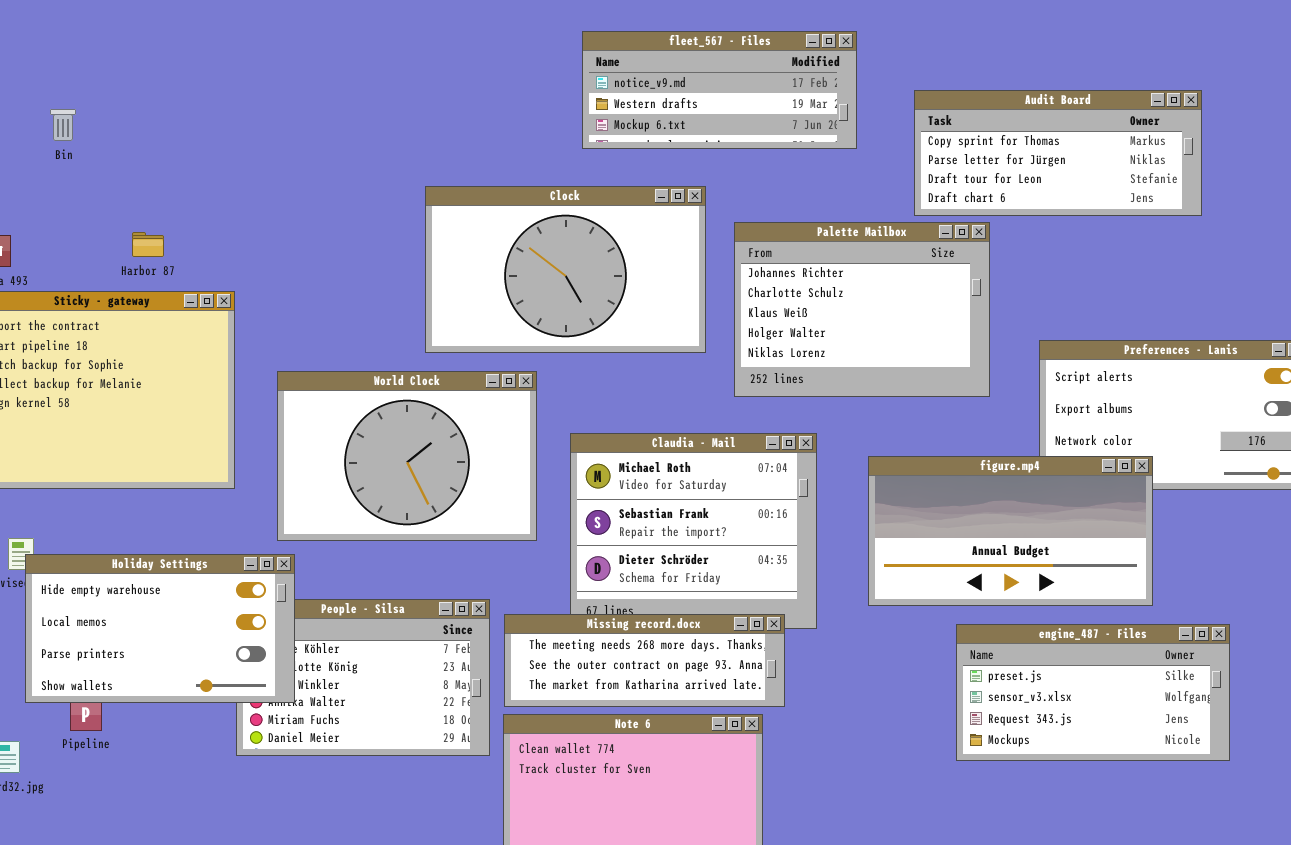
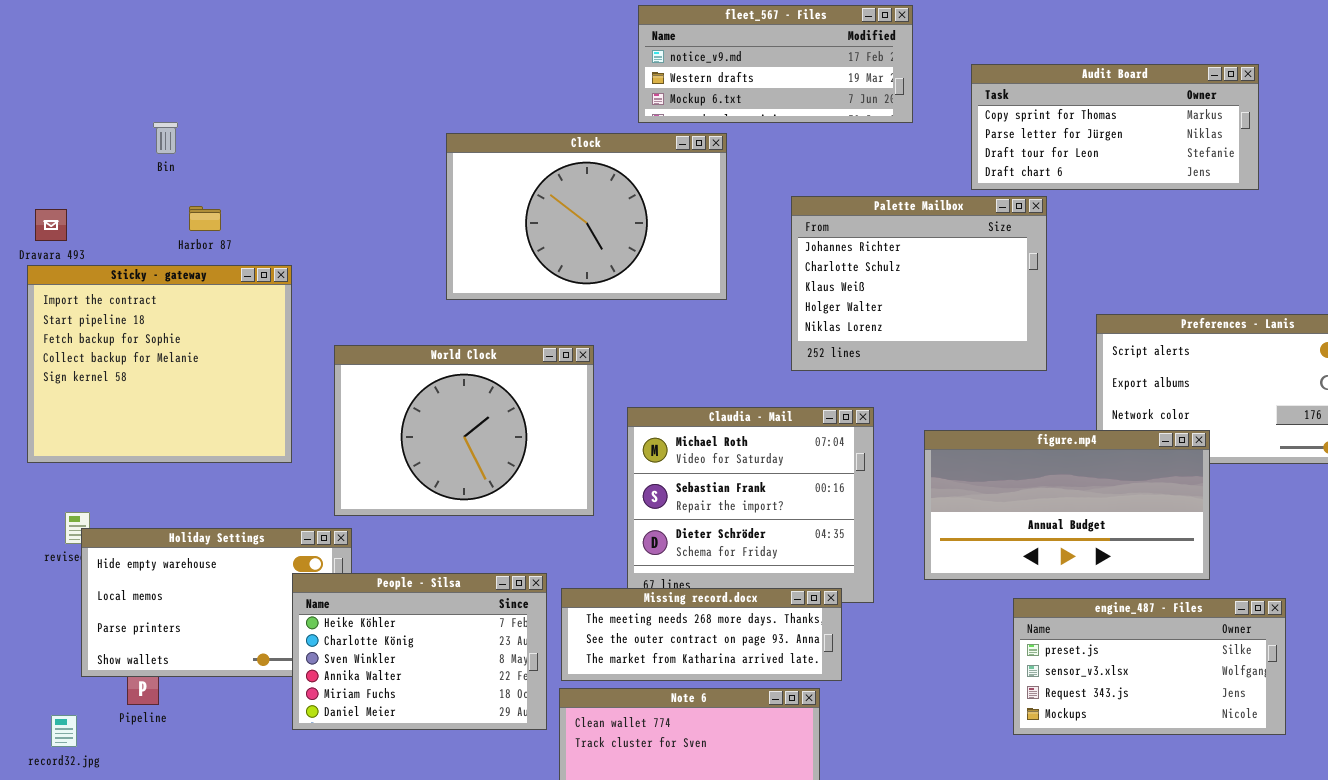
Bin: [50,109,76,141] -> [153,122,178,154], moved
Clock: [425,186,706,353] -> [446,133,727,300], moved
People - Silsa: [236,599,490,756] -> [292,573,547,730], raised

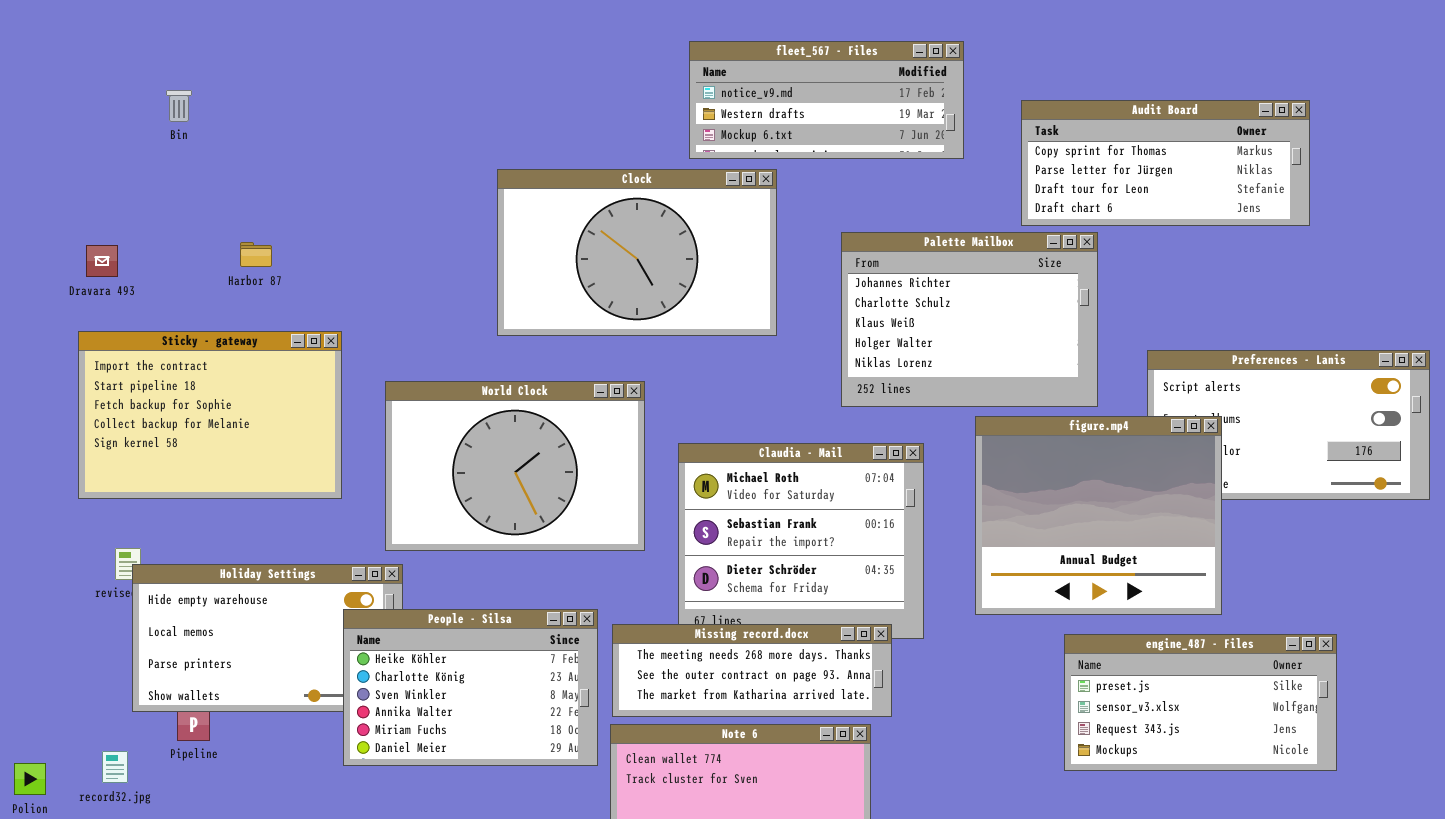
Bin: [153,122,178,154] -> [166,90,192,122], moved
Sticky - gateway: [27,265,292,463] -> [78,331,342,499], resized
figure.mp4: [924,430,1210,580] -> [975,416,1222,615], resized

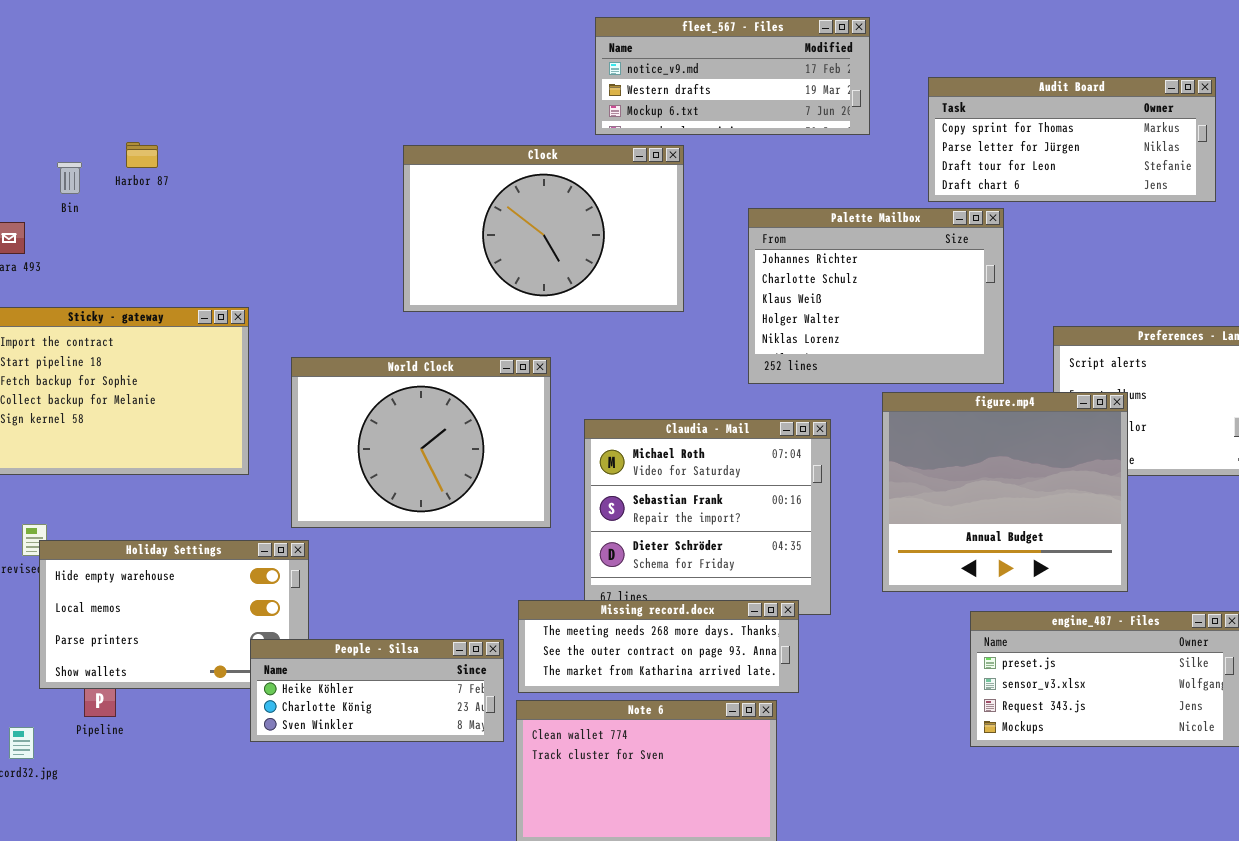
Bin: [166,90,192,122] -> [57,162,82,194], moved
Harbor 87: [240,242,272,267] -> [126,142,158,168], moved
People - Silsa: [343,609,598,766] -> [250,639,504,742], resized

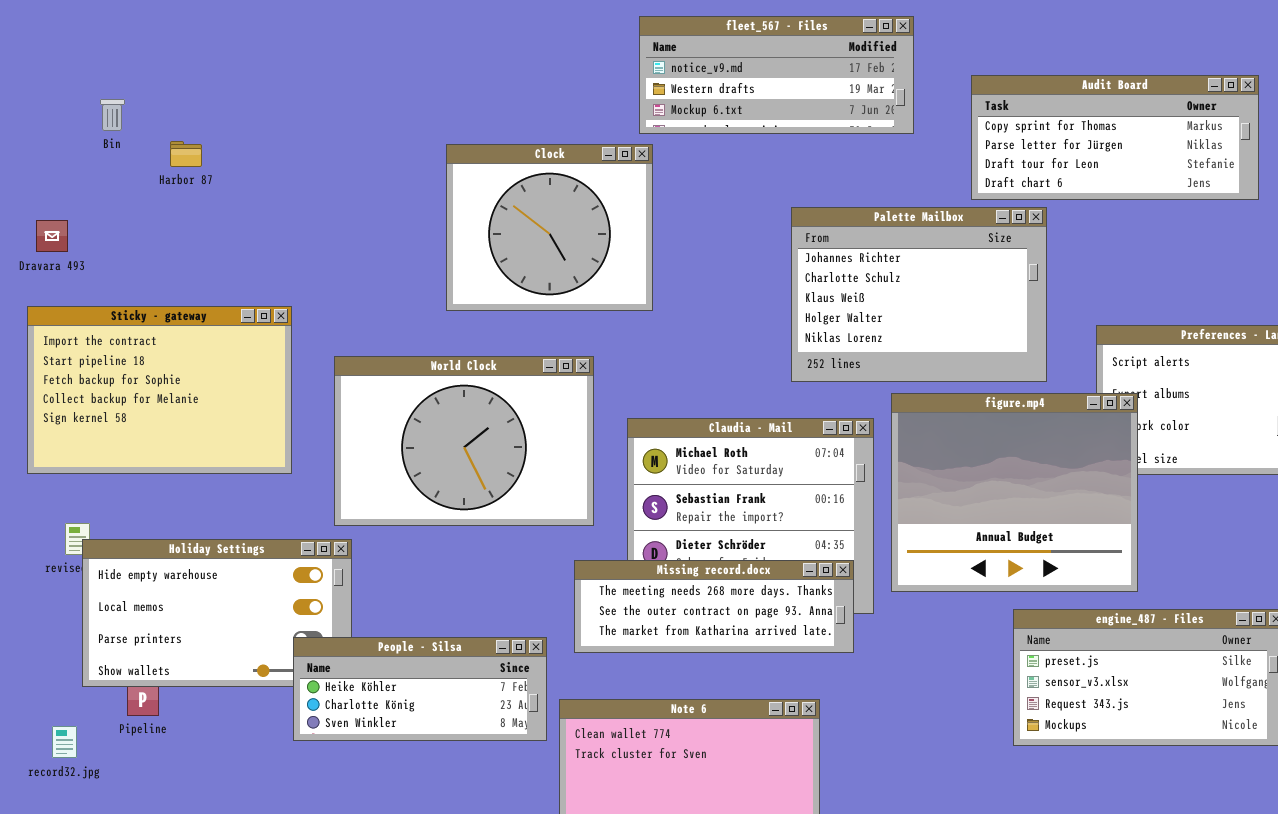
Clock: [403,145,684,312] -> [446,144,653,311], resized
Bin: [57,162,82,194] -> [100,99,125,131], moved
figure.mp4: [882,392,1128,592] -> [891,393,1138,592], moved
Missing record.docx: [518,600,799,693] -> [574,560,854,653], moved

